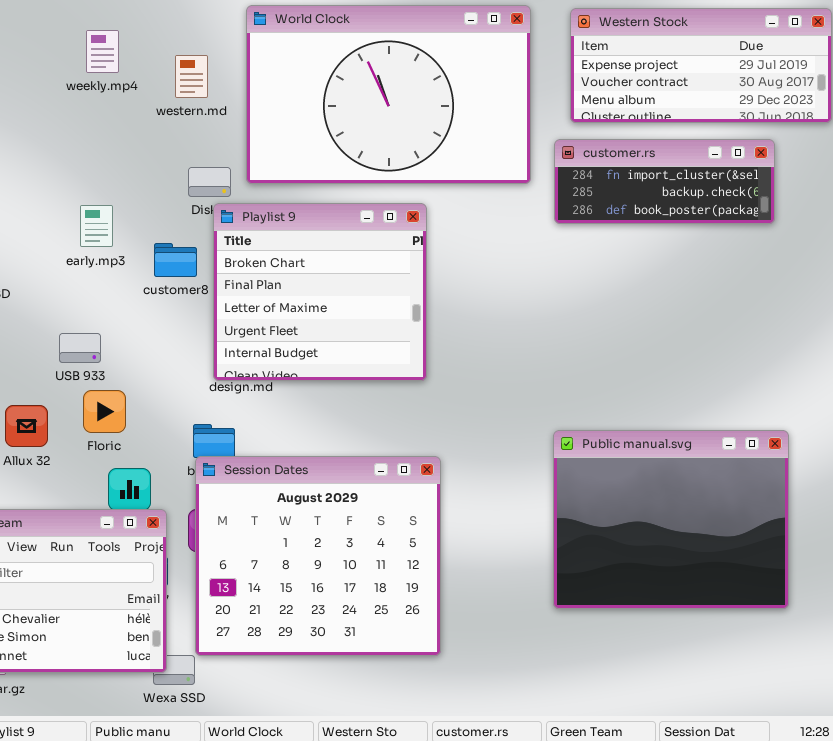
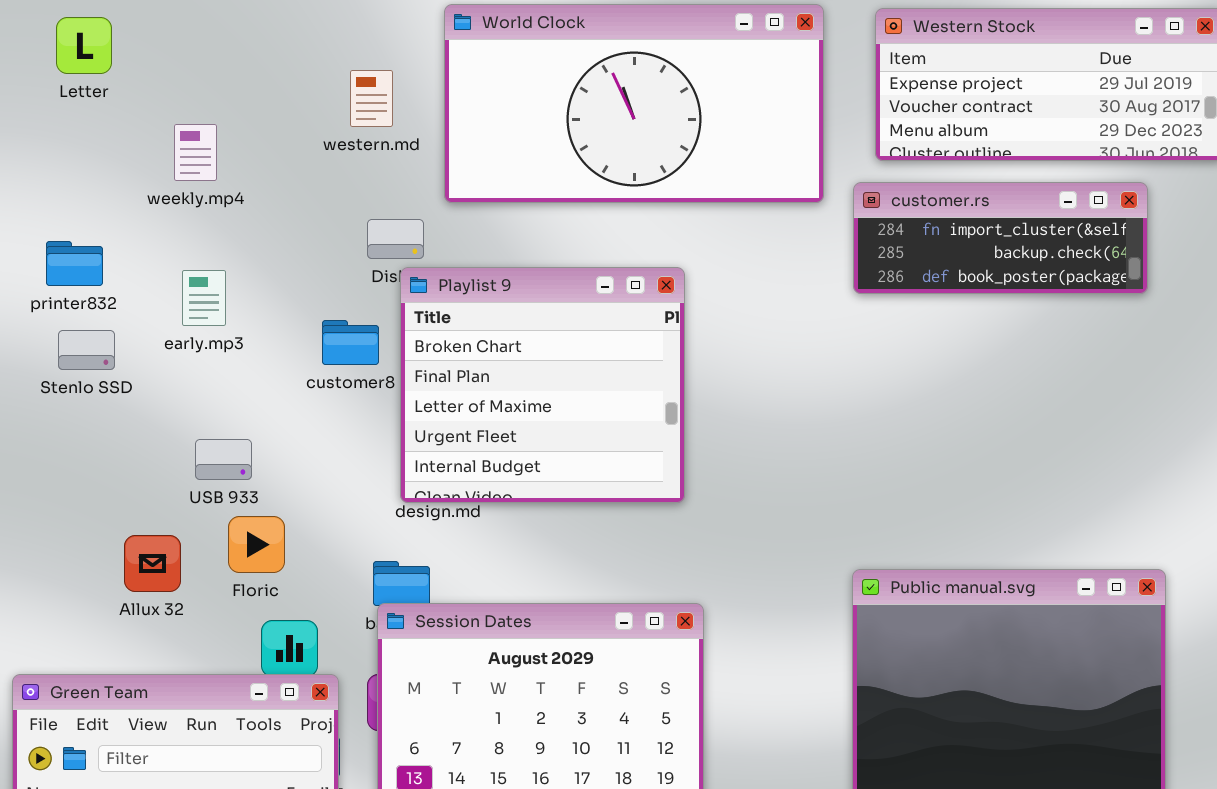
World Clock: [246,5,531,184] -> [444,4,824,203], resized
weekly.mp4: [86,30,119,73] -> [174,124,217,181], moved
early.mp3: [80,205,113,247] -> [182,270,226,326], moved

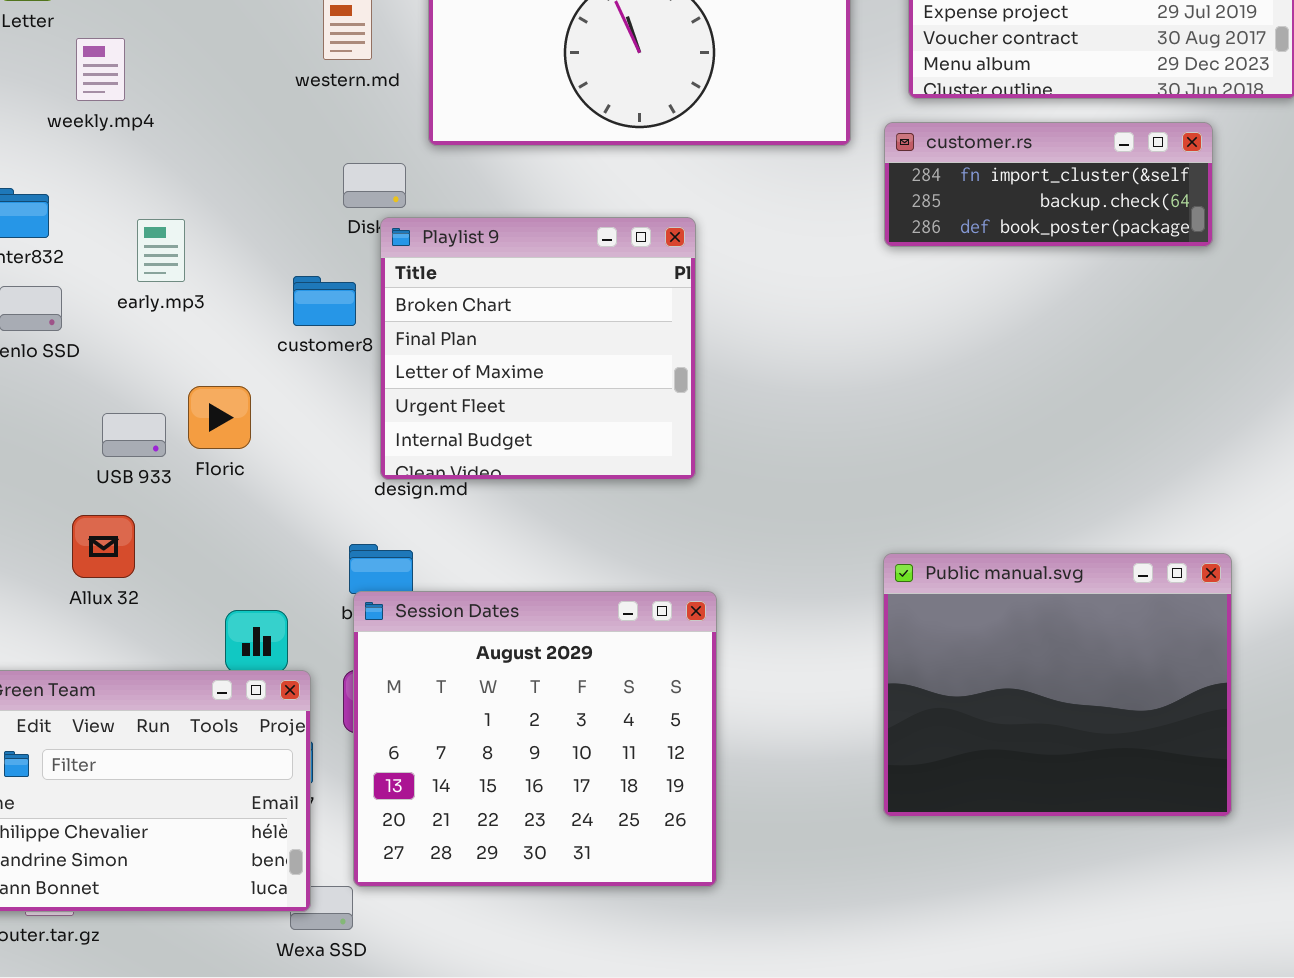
weekly.mp4: [174,124,217,181] -> [76,38,125,101], moved
USB 933: [195,439,252,480] -> [102,413,166,457], moved
Floric: [228,516,285,573] -> [188,386,251,449], moved

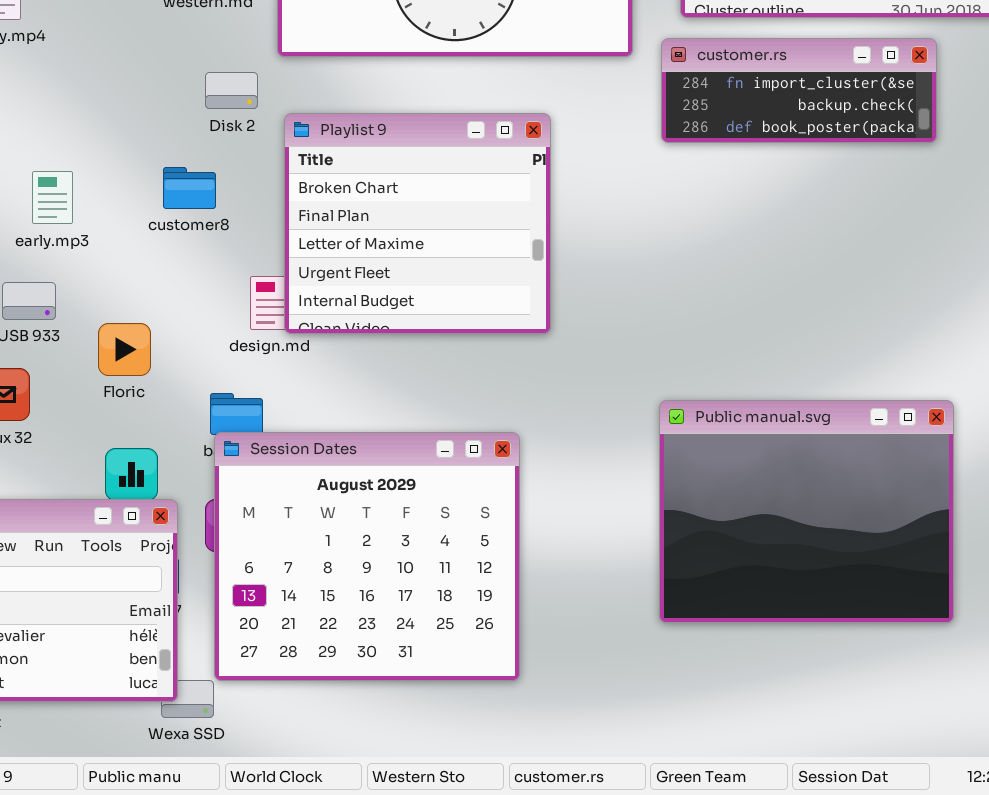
Playlist 9: [380,217,696,480] -> [284,113,551,334], moved
early.mp3: [137,219,185,282] -> [32,171,73,224], moved
Floric: [188,386,251,449] -> [98,323,151,376], moved

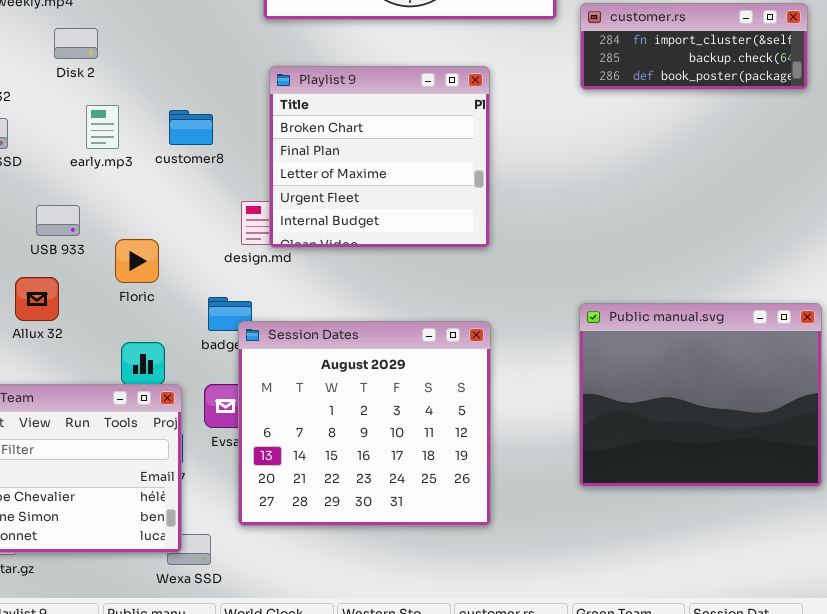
Disk 2: [205,72,258,109] -> [54,28,98,59], moved
early.mp3: [32,171,73,224] -> [86,105,119,149], moved
Session Dates: [214,432,520,681] -> [238,321,491,526], moved

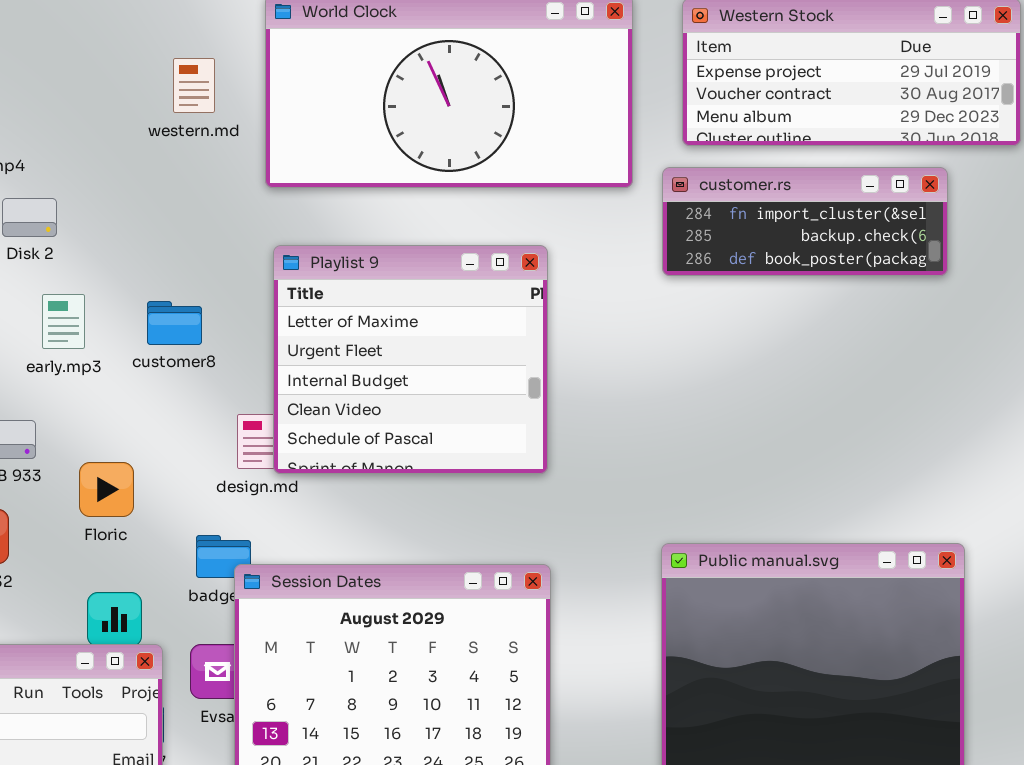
Playlist 9: [269,66,490,248] -> [273,245,548,474], scrolled down 2 rows

